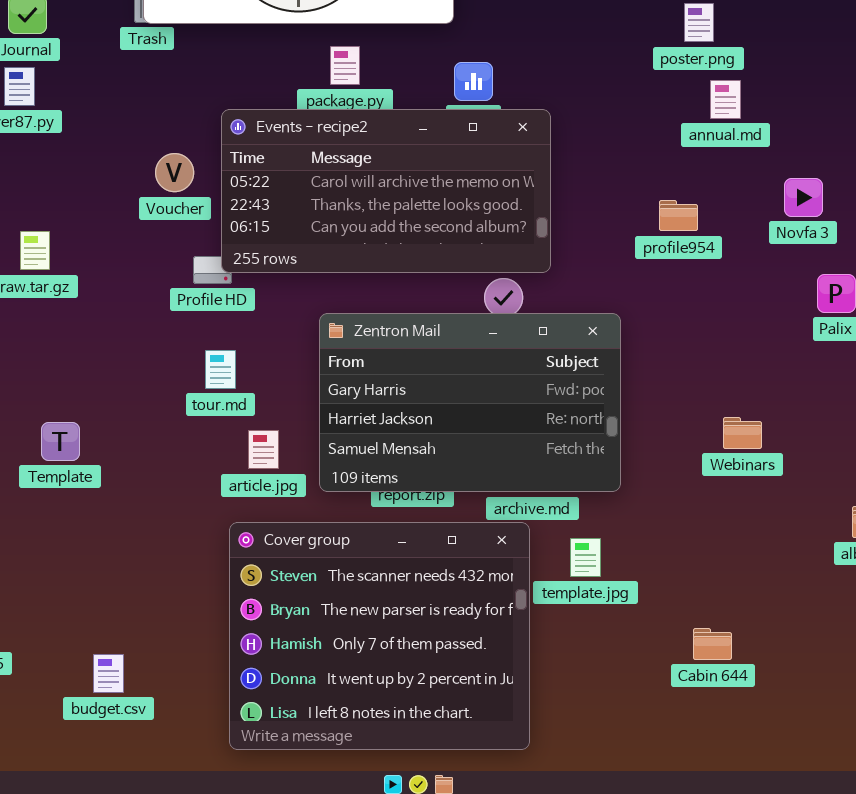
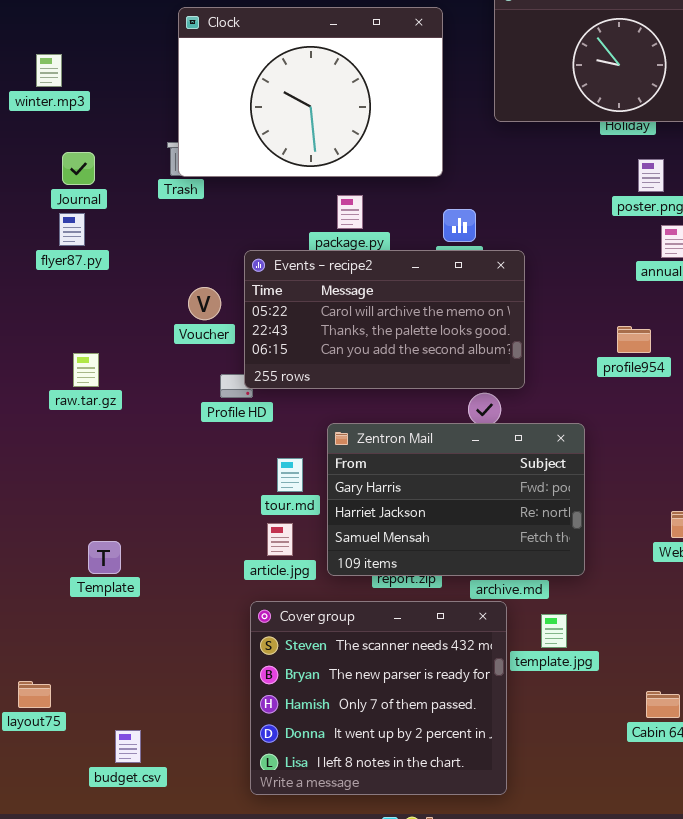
tour.md: [205,350,236,389] -> [277,458,303,492], moved
Template: [41,422,80,461] -> [88,541,121,574], moved
budget.csv: [93,654,124,693] -> [115,730,141,763], moved

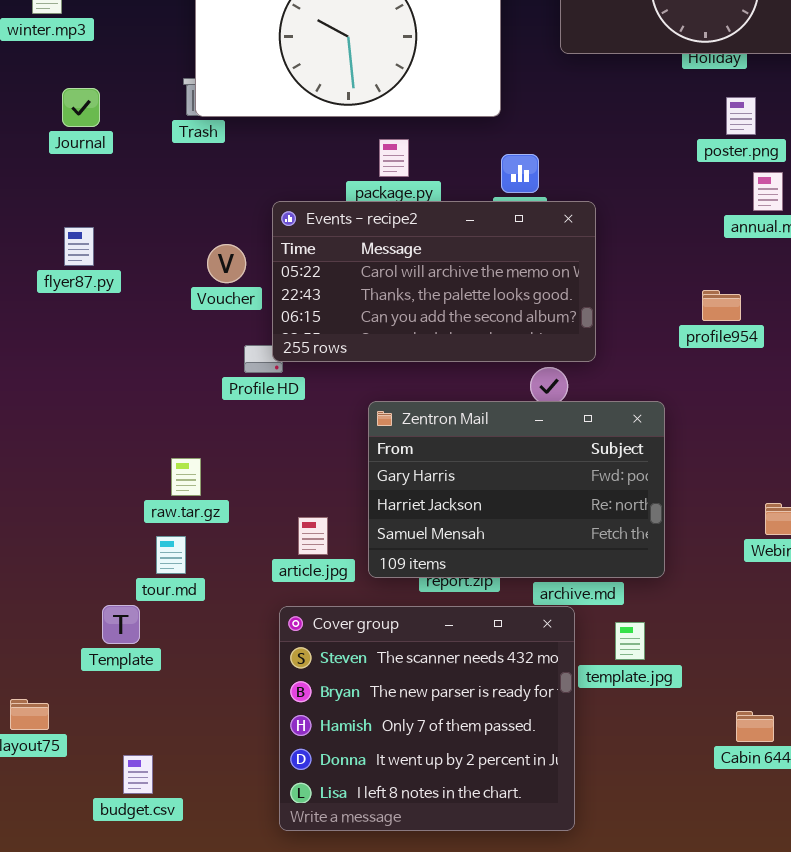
flyer87.py: [59,213,85,246] -> [64,227,94,266], moved
raw.tar.gz: [73,353,99,387] -> [171,458,201,496], moved
tour.md: [277,458,303,492] -> [156,536,186,574], moved
Template: [88,541,121,574] -> [102,605,140,644], moved

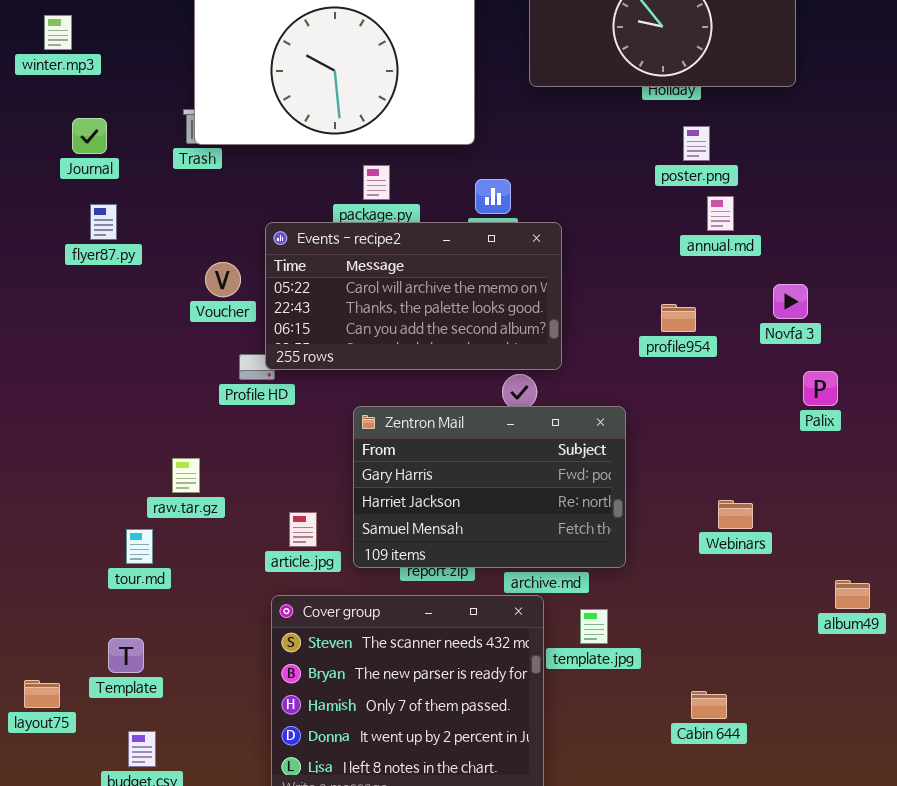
flyer87.py: [64,227,94,266] -> [90,204,117,240], moved
tour.md: [156,536,186,574] -> [126,529,153,564], moved
Template: [102,605,140,644] -> [108,638,144,673], moved

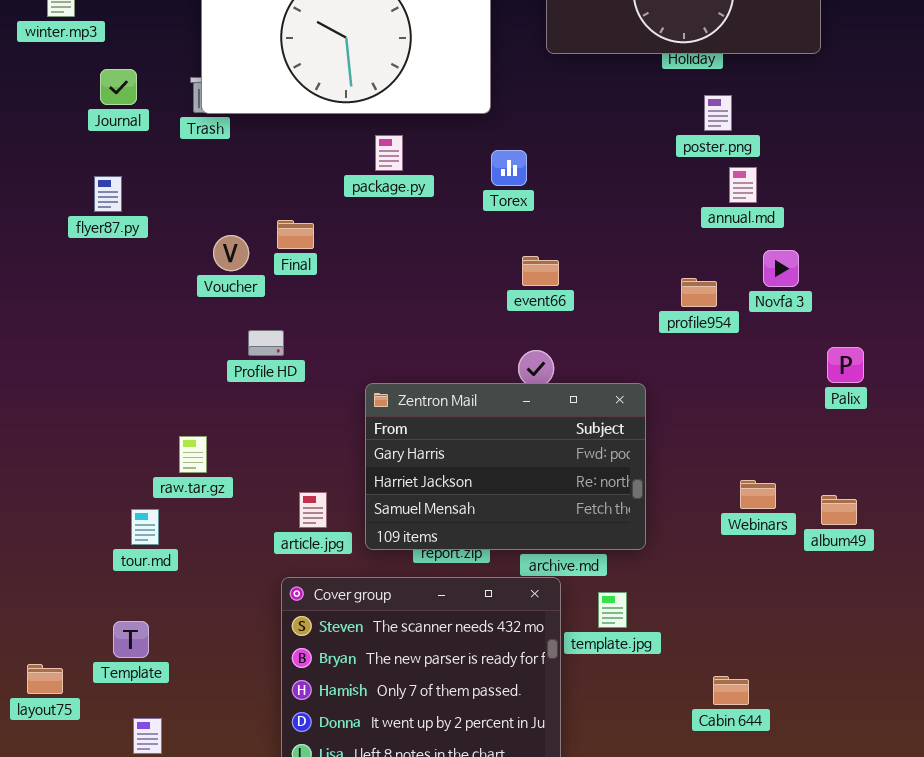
Journal: [72,118,107,154] -> [100,69,137,105], moved
Events - recipe2: [265,222,562,370] -> none, closed
Novfa 3: [773,284,808,319] -> [763,250,799,287], moved
album49: [835,580,870,609] -> [821,495,857,525], moved

